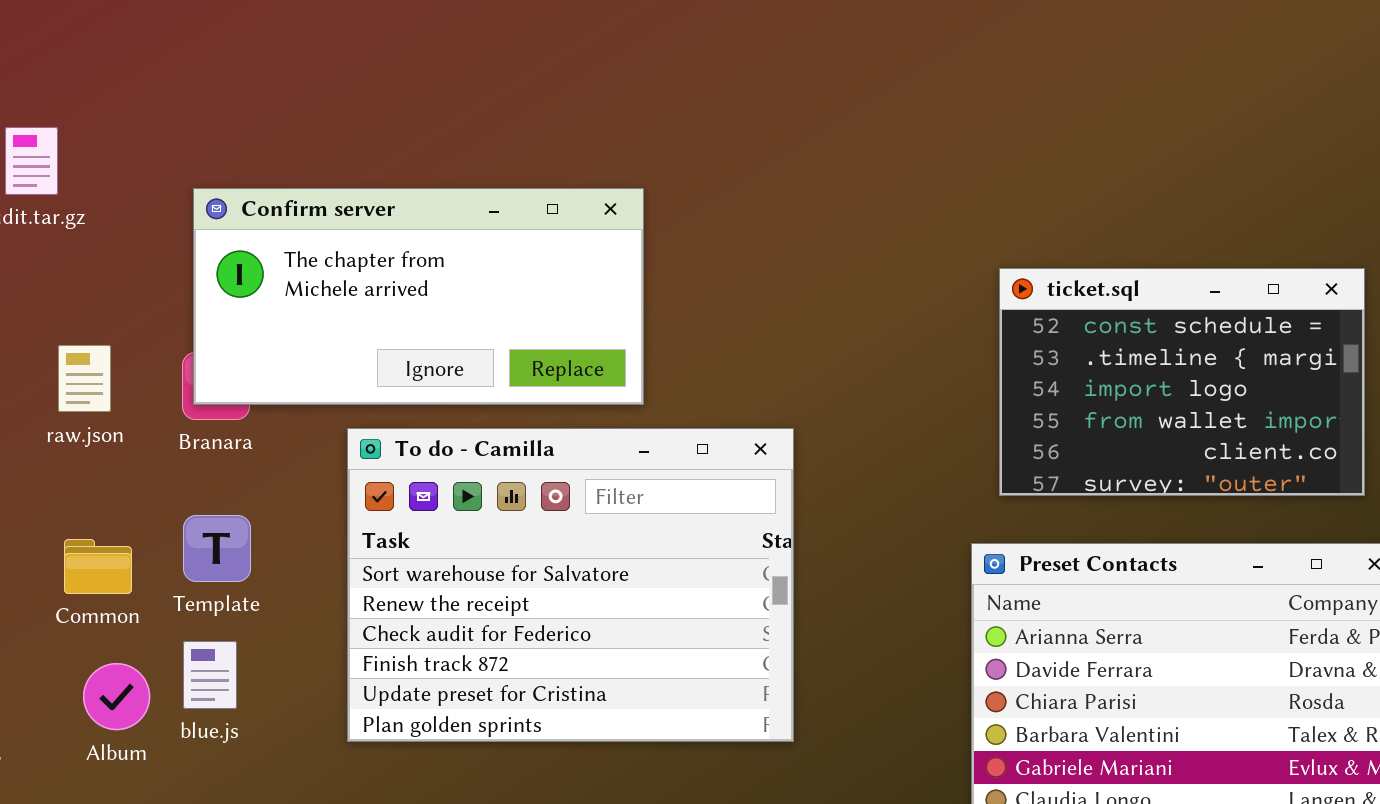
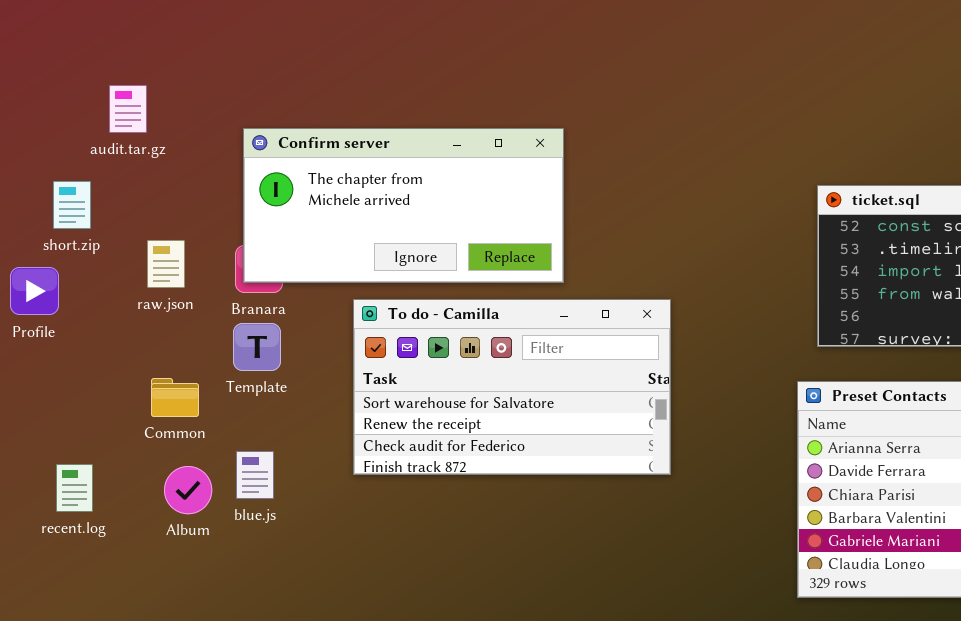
To do - Camilla: [347,428,794,742] -> [353,299,671,475], resized
Template: [183,515,251,582] -> [233,323,281,371], moved

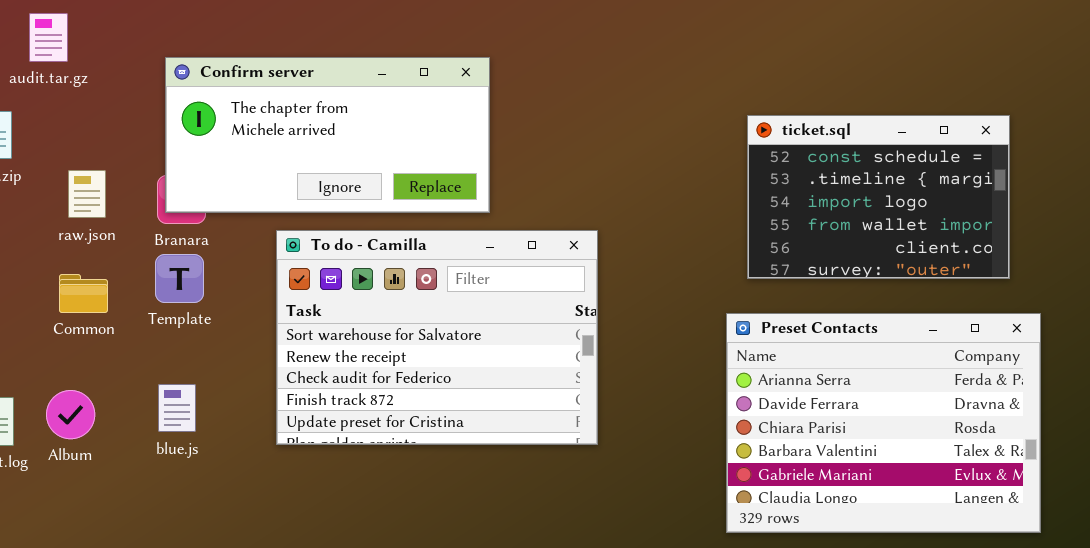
To do - Camilla: [353,299,671,475] -> [276,230,598,445], resized
Common: [151,378,199,417] -> [59,274,108,313], moved
Album: [164,466,212,514] -> [46,390,95,439], moved

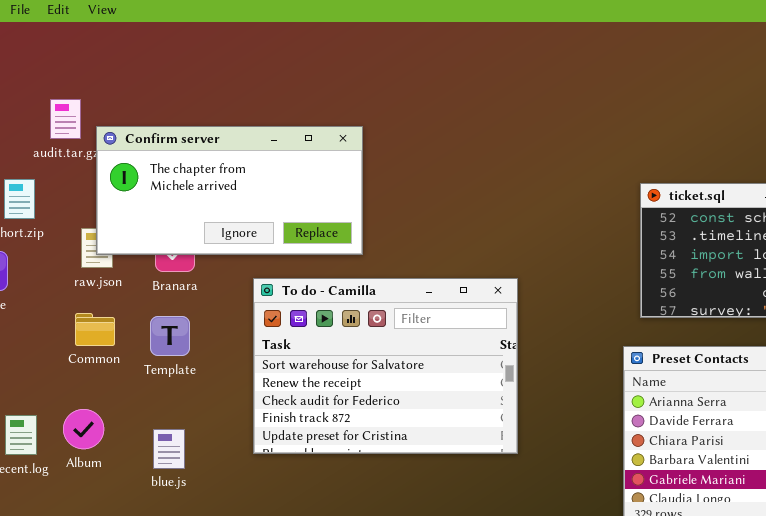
Confirm server: [165,57,490,213] -> [96,126,363,255], moved
Template: [155,254,204,303] -> [150,316,190,356], moved
blue.js: [158,384,196,432] -> [153,429,185,469], moved

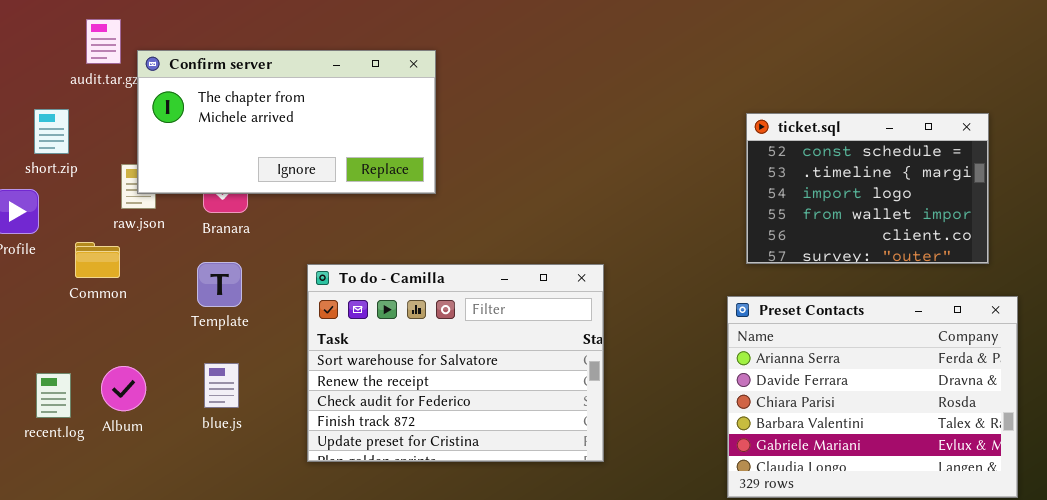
To do - Camilla: [253,278,518,454] -> [307,264,604,462], moved
Common: [75,313,115,346] -> [75,242,120,278], moved
blue.js: [153,429,185,469] -> [204,363,239,408], moved

